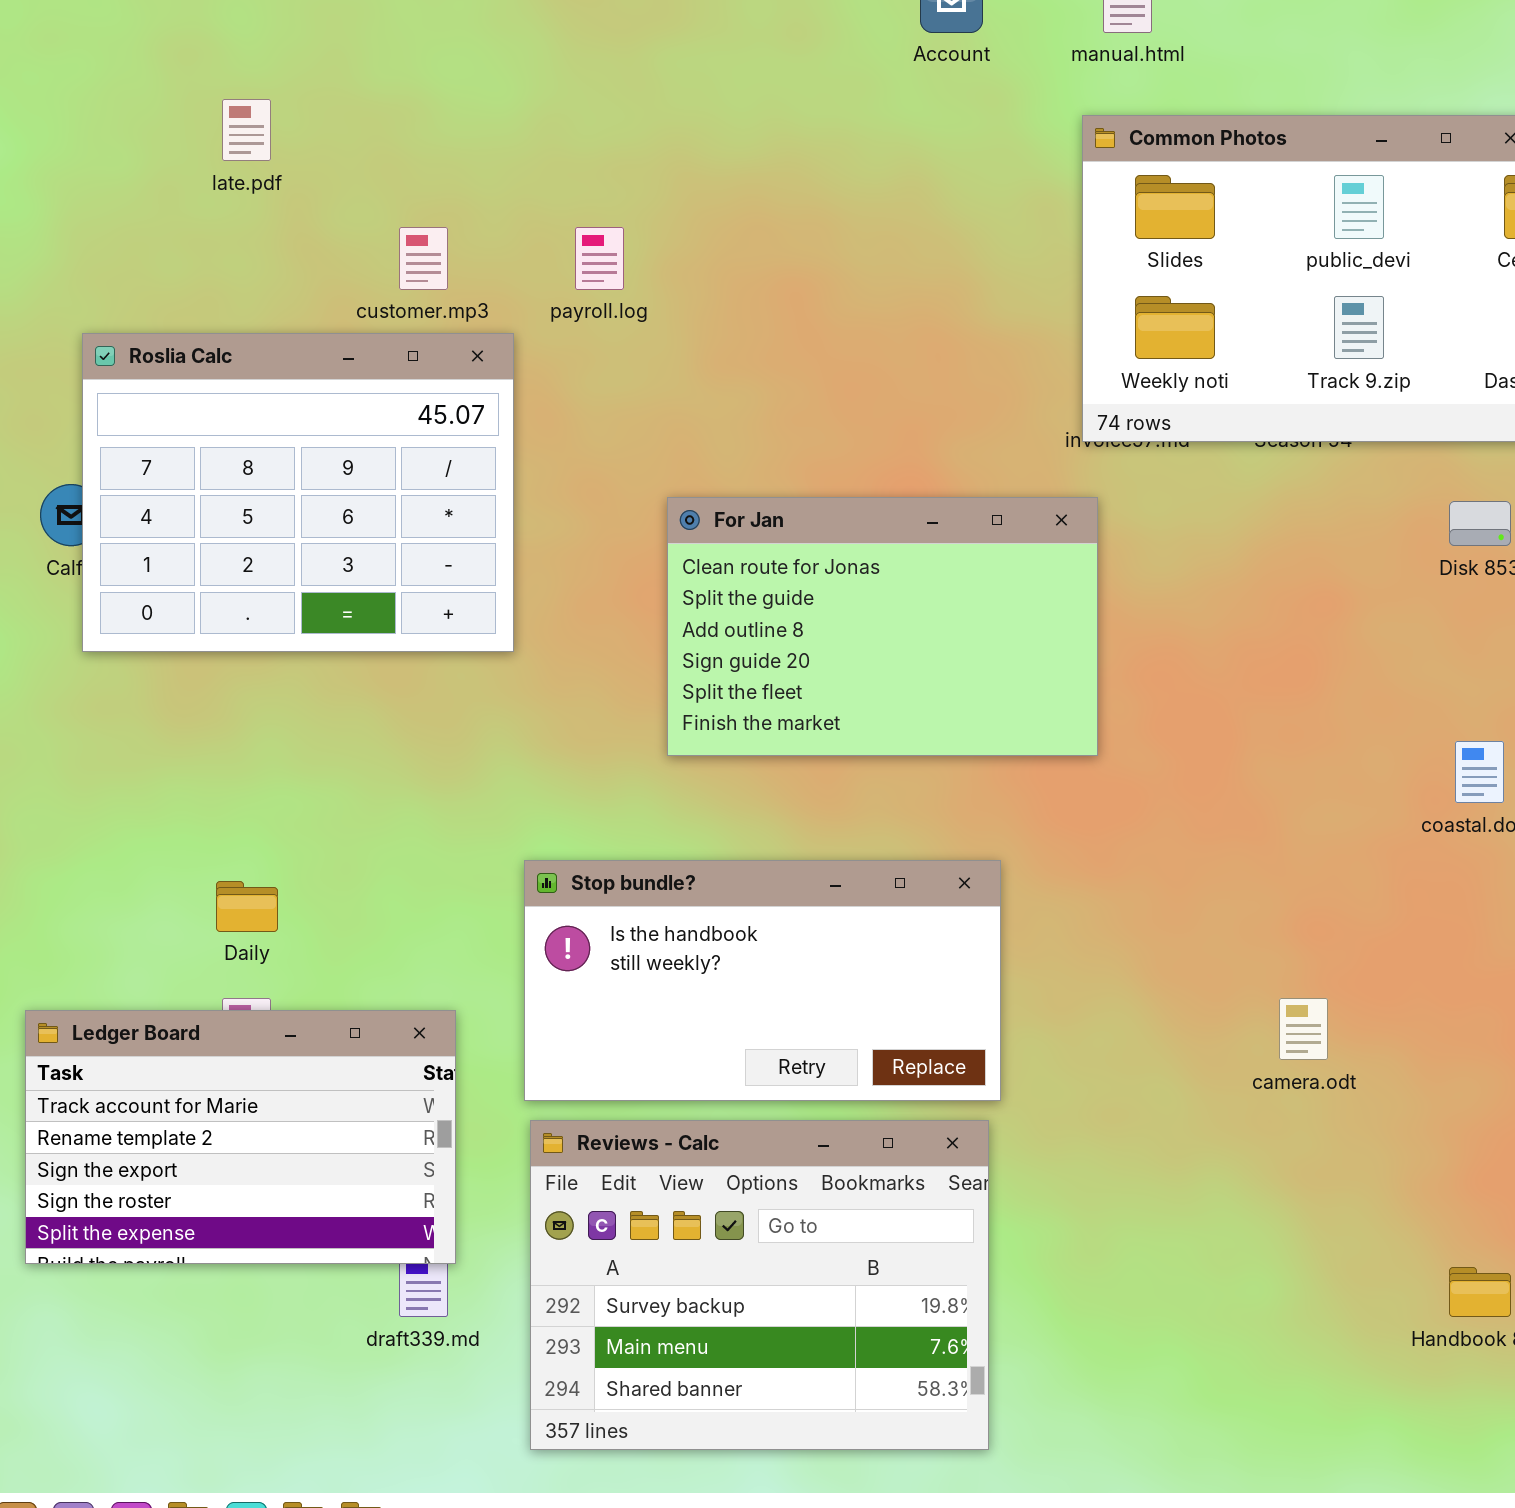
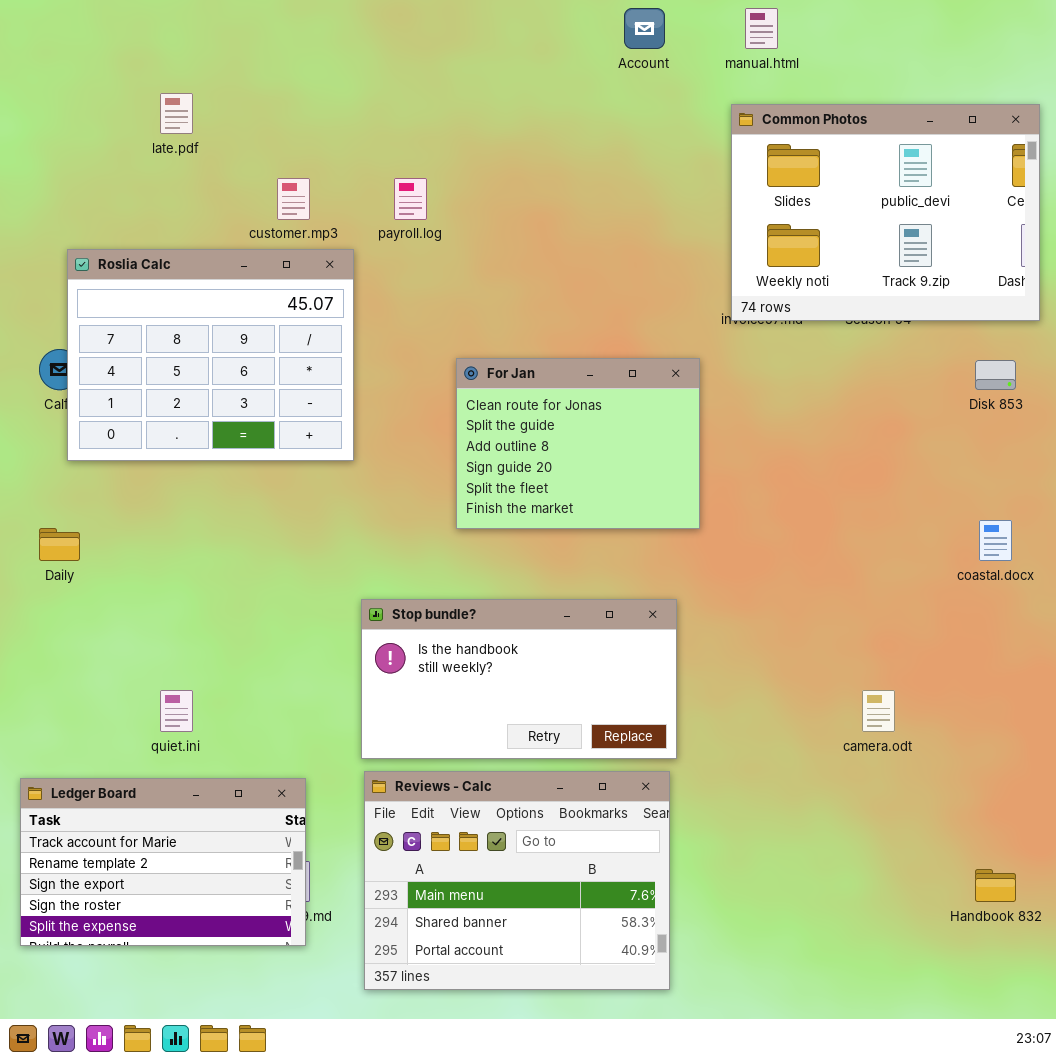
For Jan: [667,497,1098,756] -> [456,358,700,529], resized
Daily: [216,881,278,932] -> [39,528,80,561], moved
Ledger Board: [25,1010,456,1264] -> [20,778,306,946], moved
Reviews - Calc: [530,1120,989,1450] -> [364,771,670,990], scrolled down 1 row

